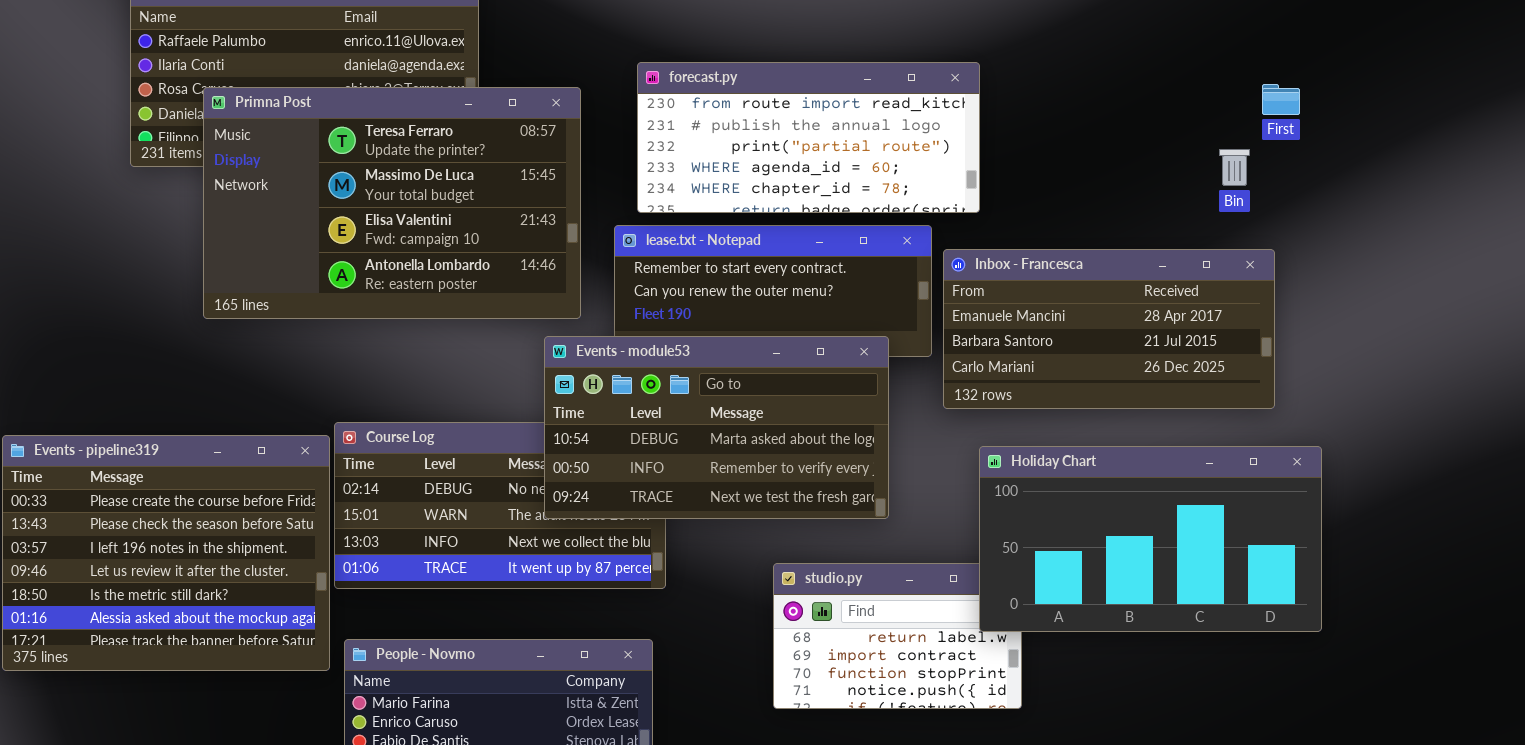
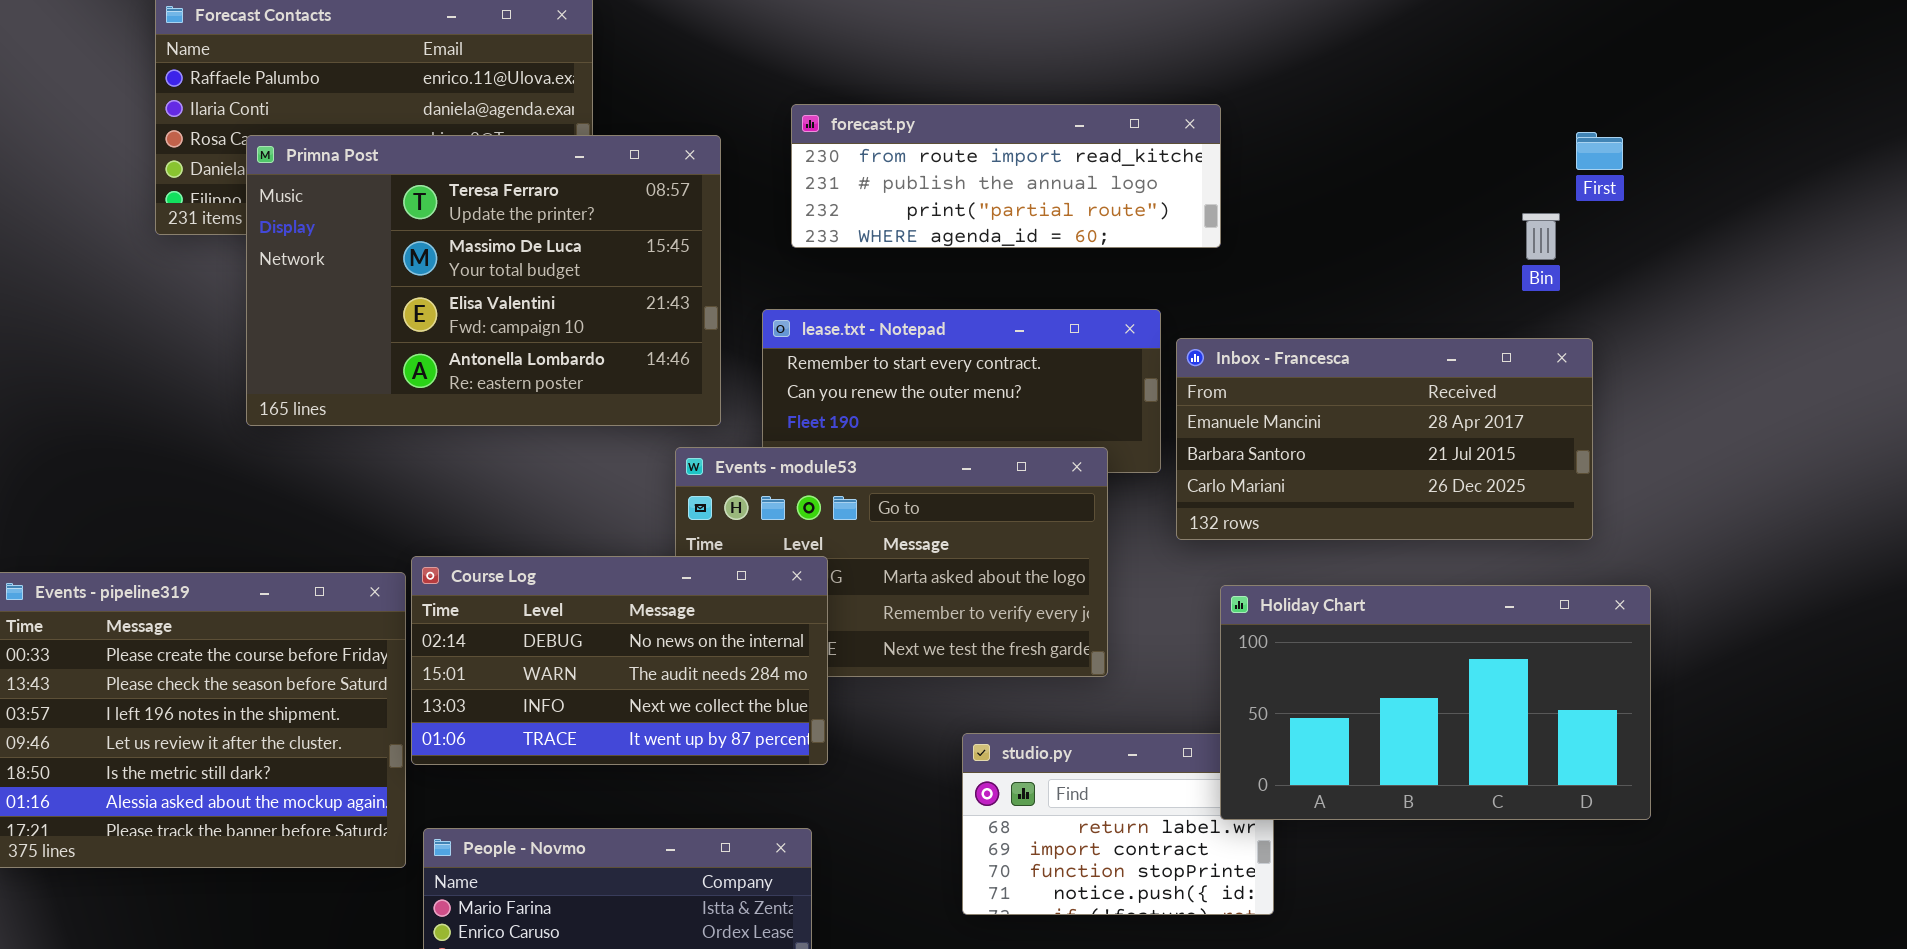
forecast.py: [637,62,980,213] -> [791,104,1221,248], resized
Course Log: [334,422,666,589] -> [411,556,828,765], raised

